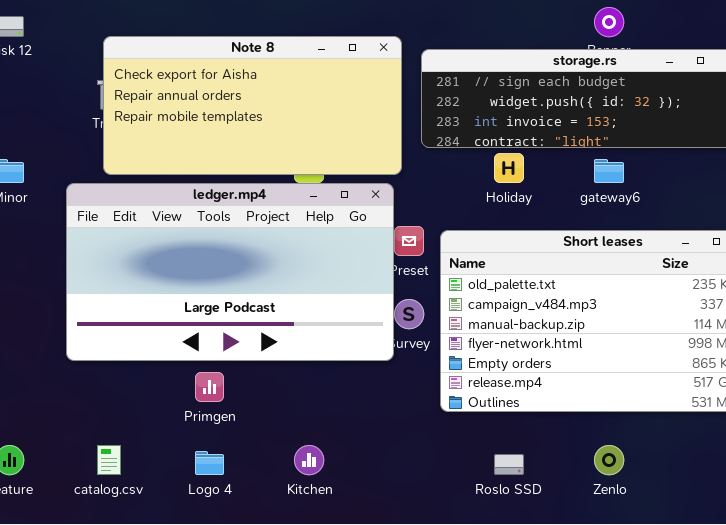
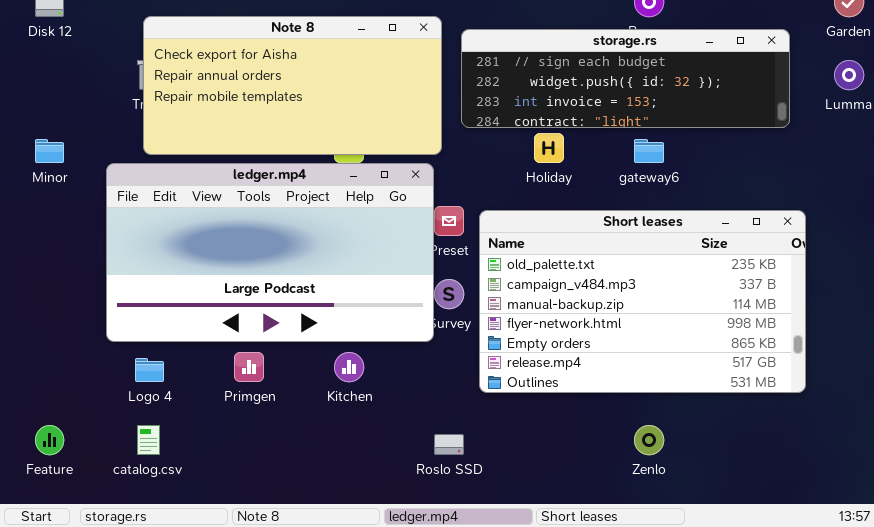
Kitchen: [294,445,324,475] -> [334,352,364,382], moved
Logo 4: [195,451,224,475] -> [135,358,164,382], moved
Roslo SSD: [494,454,524,475] -> [434,434,464,455], moved

